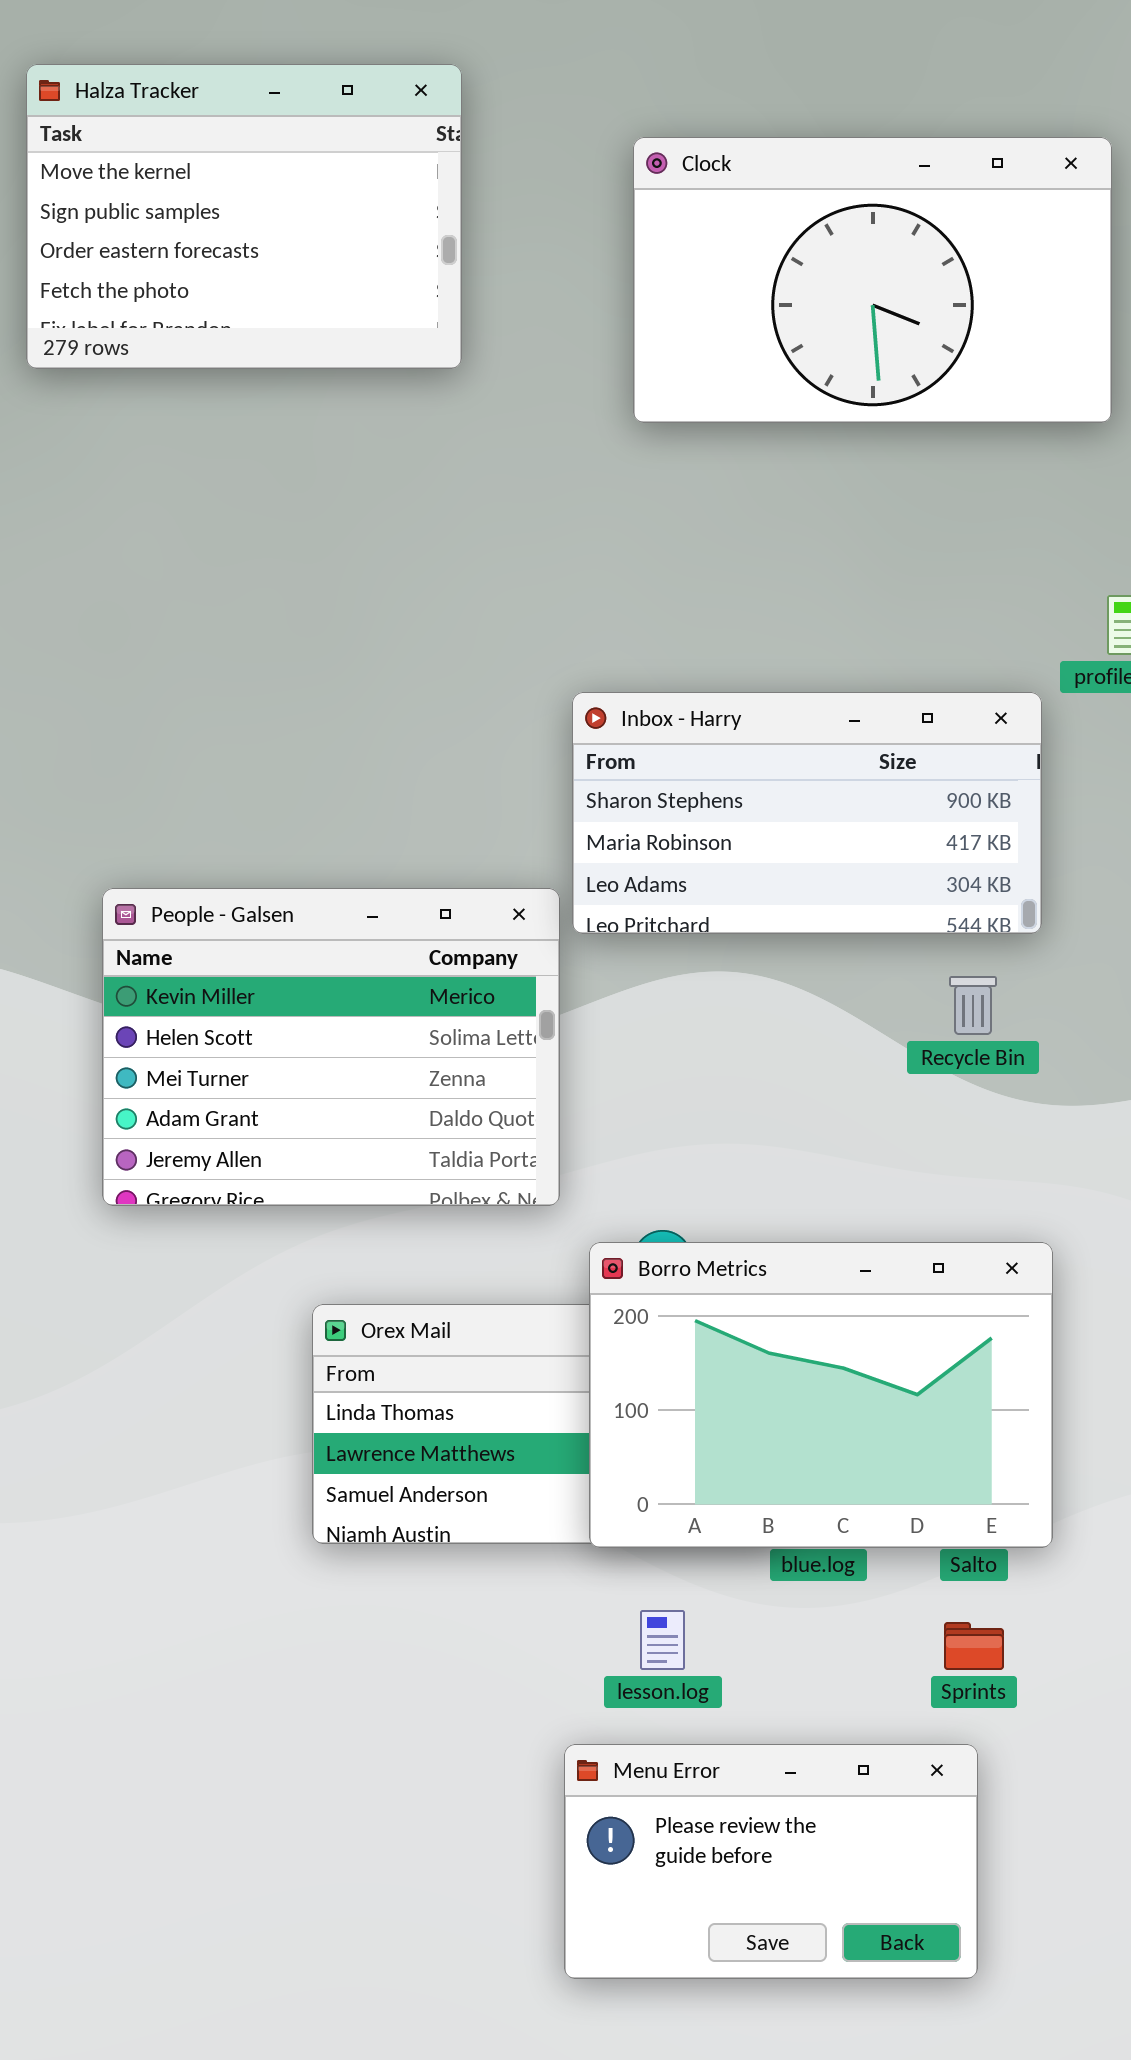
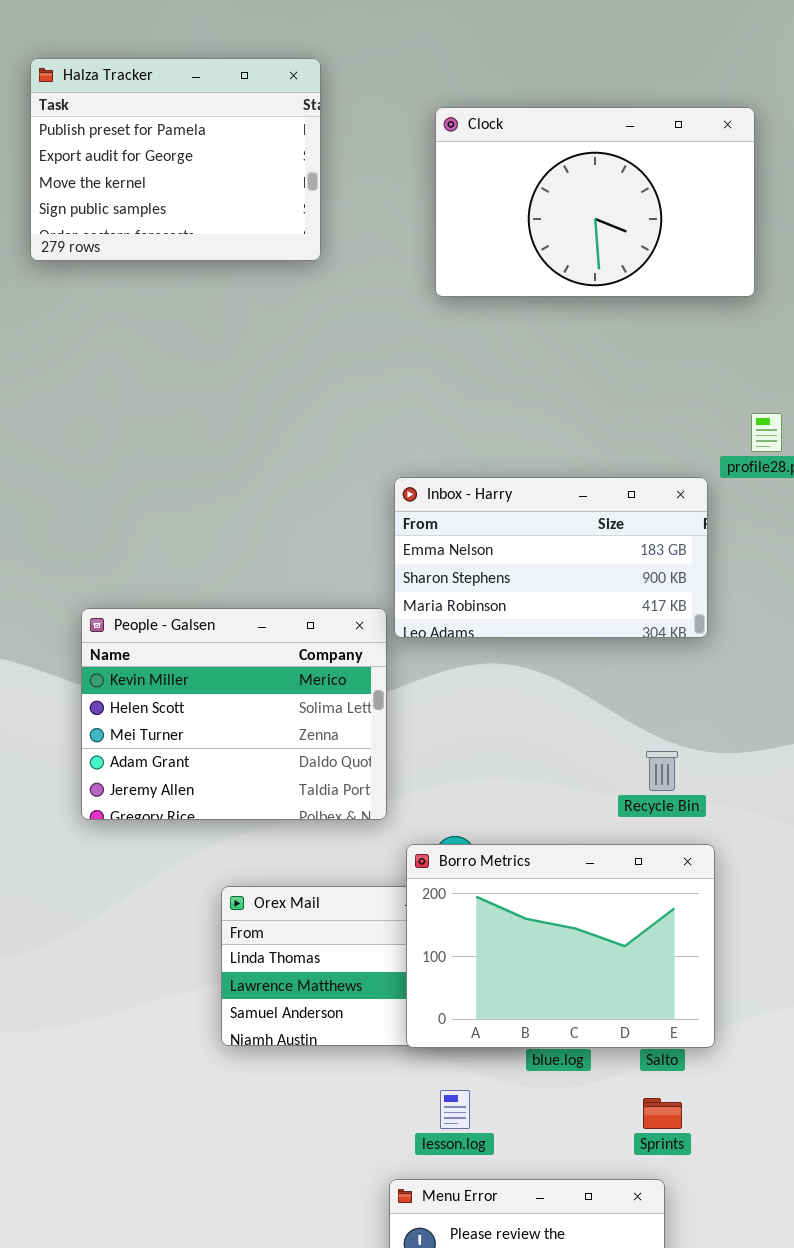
Halza Tracker: [26,64,462,369] -> [30,58,321,261], scrolled up 2 rows
Inbox - Harry: [572,692,1042,934] -> [394,477,708,638], scrolled up 1 row
Recycle Bin: [949,976,997,1035] -> [646,751,678,791], moved

